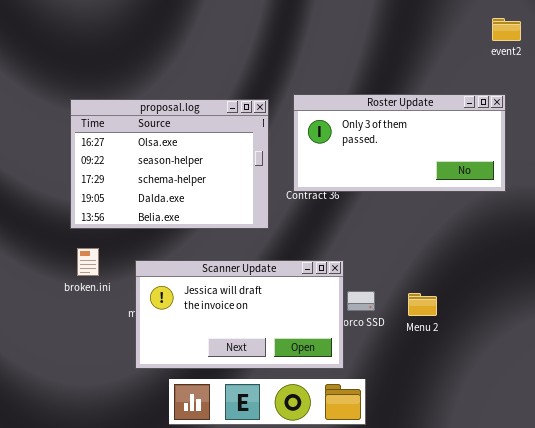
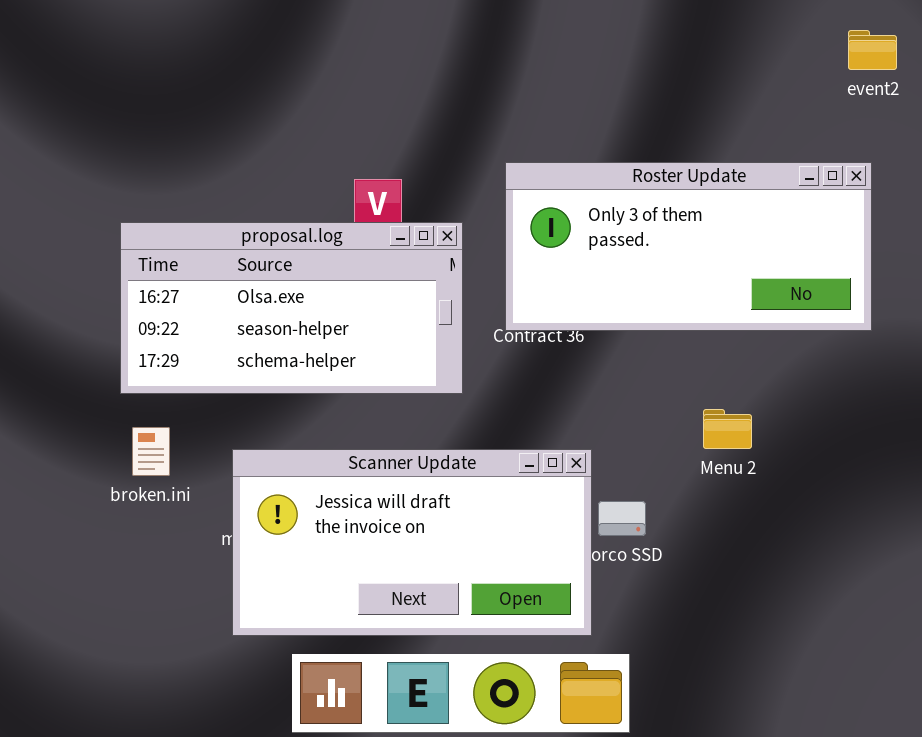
proposal.log: [70,99,269,229] -> [120,222,463,394], resized
Menu 2: [408,293,437,316] -> [703,409,752,449], moved

